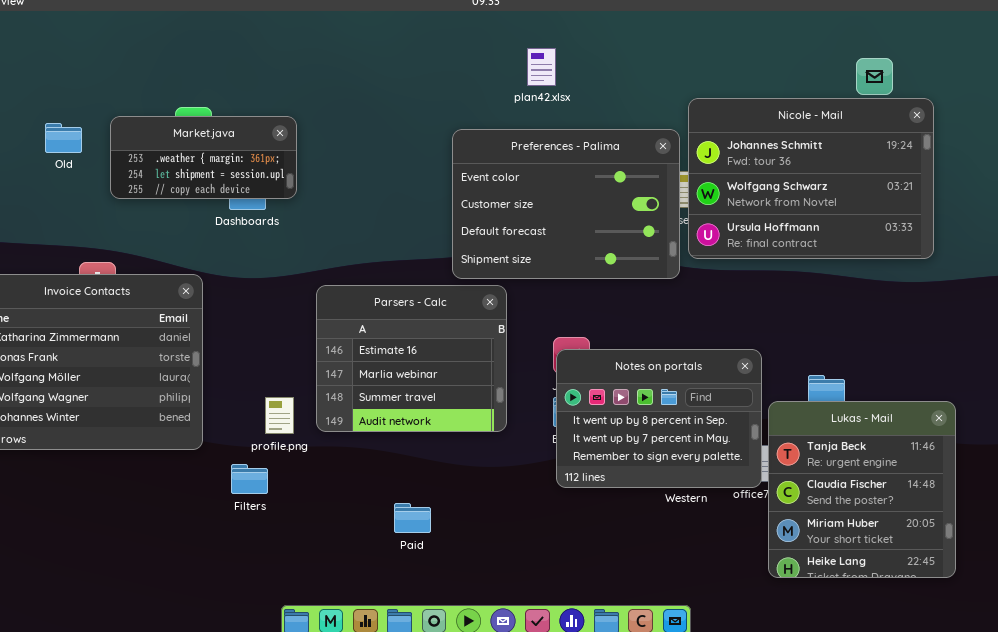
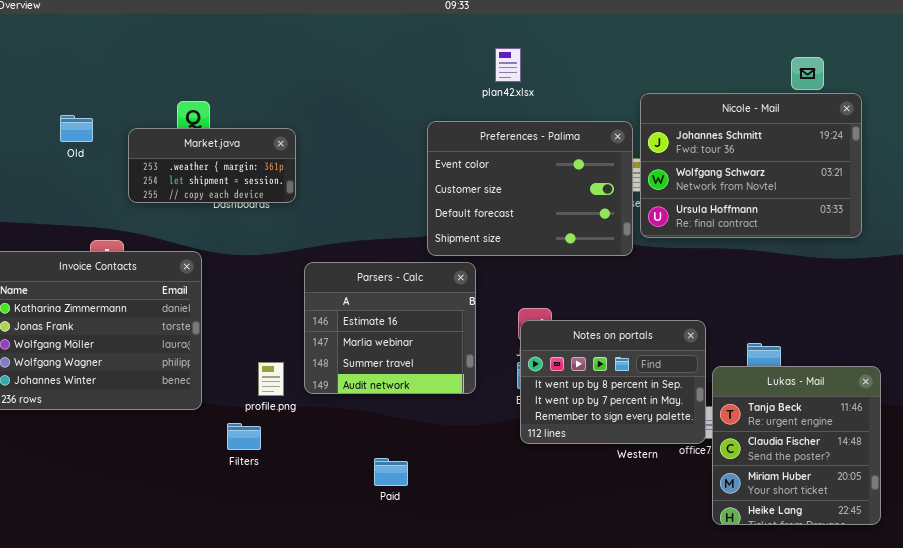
Market.java: [110,116,297,199] -> [128,128,296,203], moved

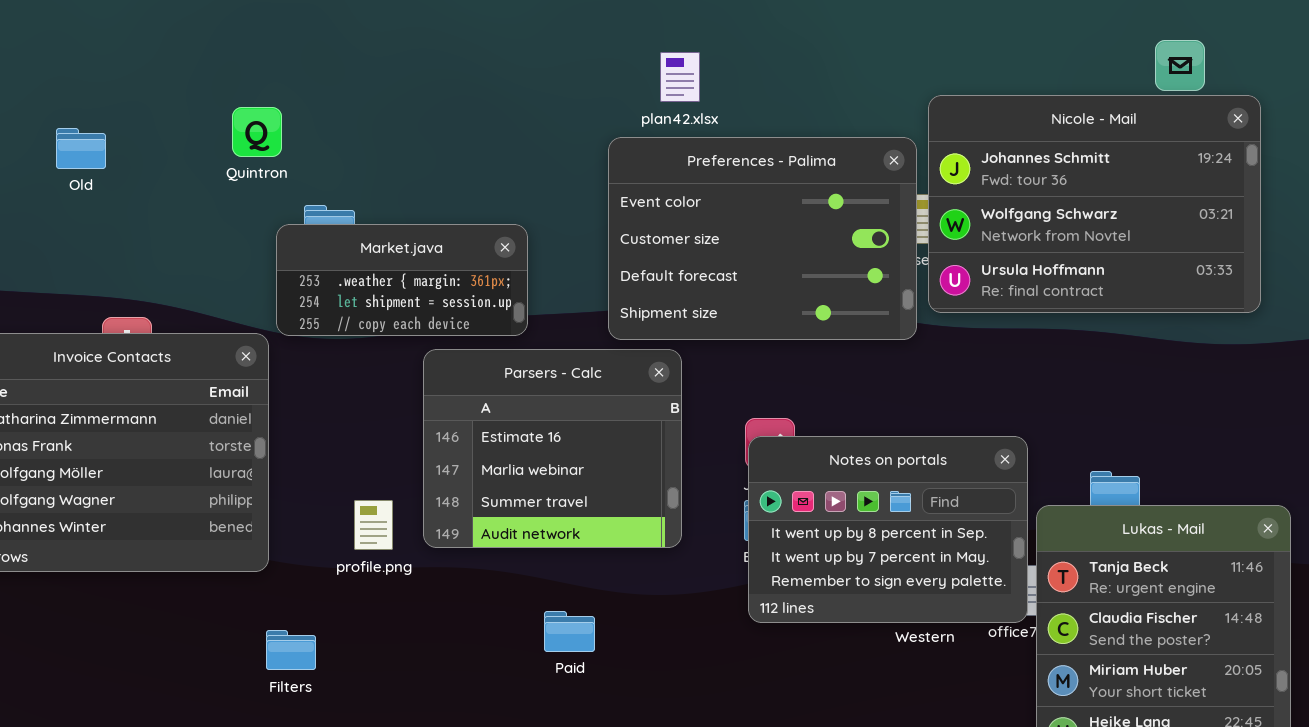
plan42.xlsx: [495,48,521,82] -> [660,52,700,102], moved
Market.java: [128,128,296,203] -> [276,224,528,336], moved
Filters: [227,423,261,450] -> [266,630,316,670], moved
Paid: [374,458,408,486] -> [544,611,595,652], moved

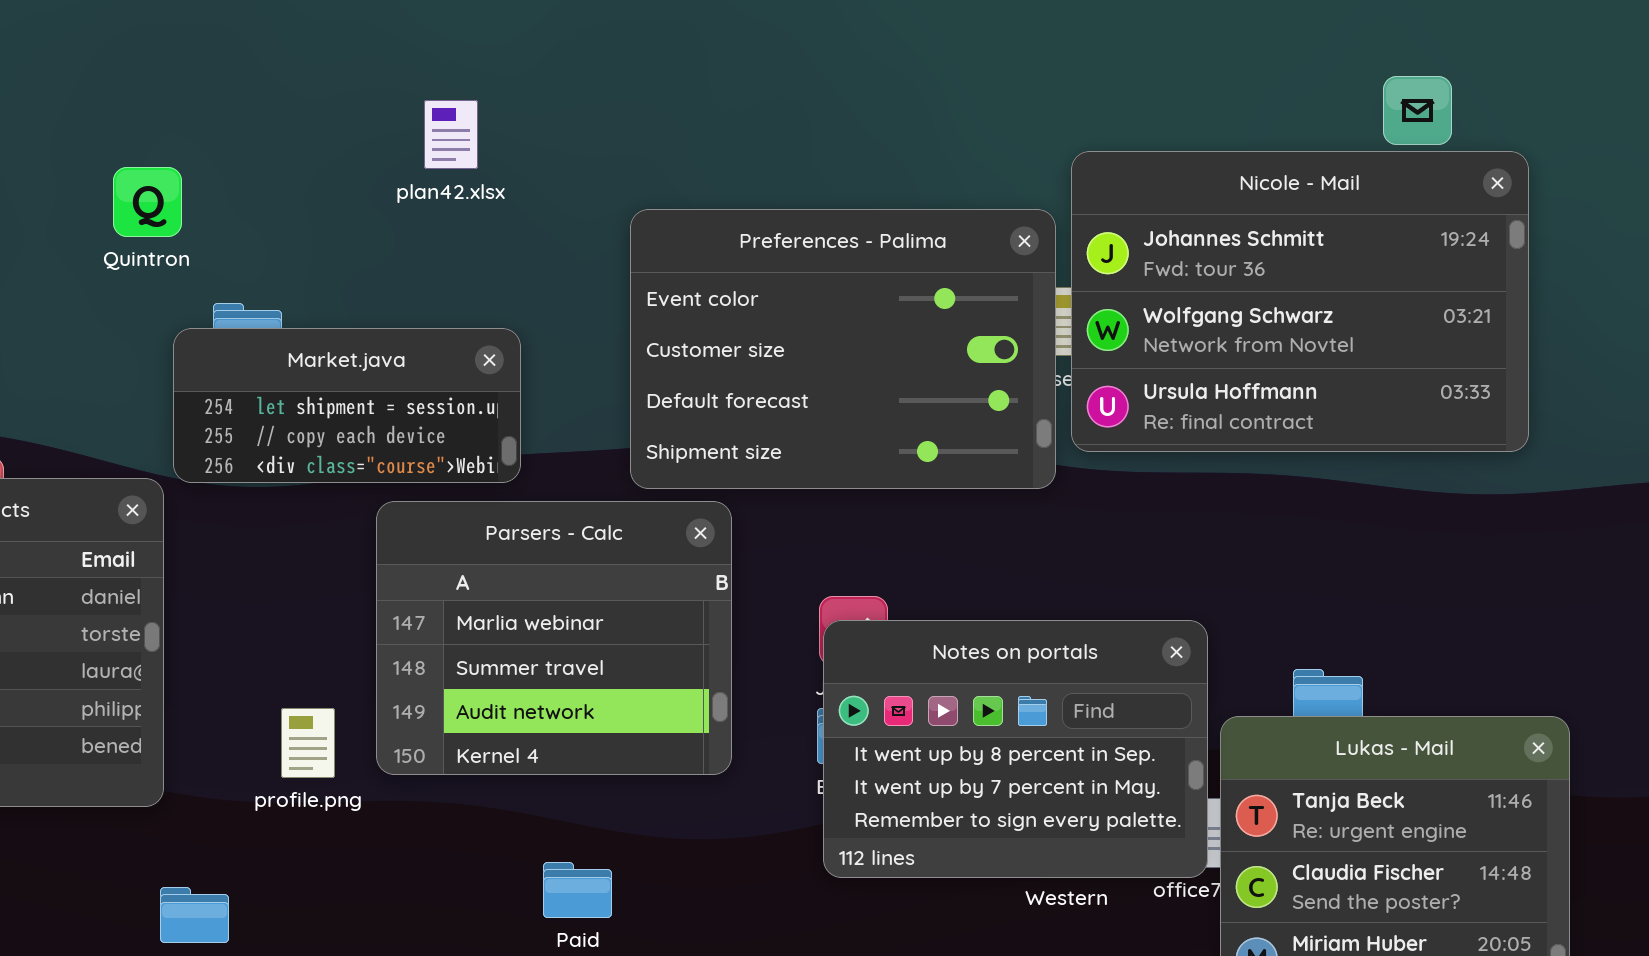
plan42.xlsx: [660,52,700,102] -> [424,100,478,169], moved
Market.java: [276,224,528,336] -> [173,328,521,483], scrolled down 1 row
Parsers - Calc: [423,349,682,548] -> [376,501,732,775], scrolled down 1 row

